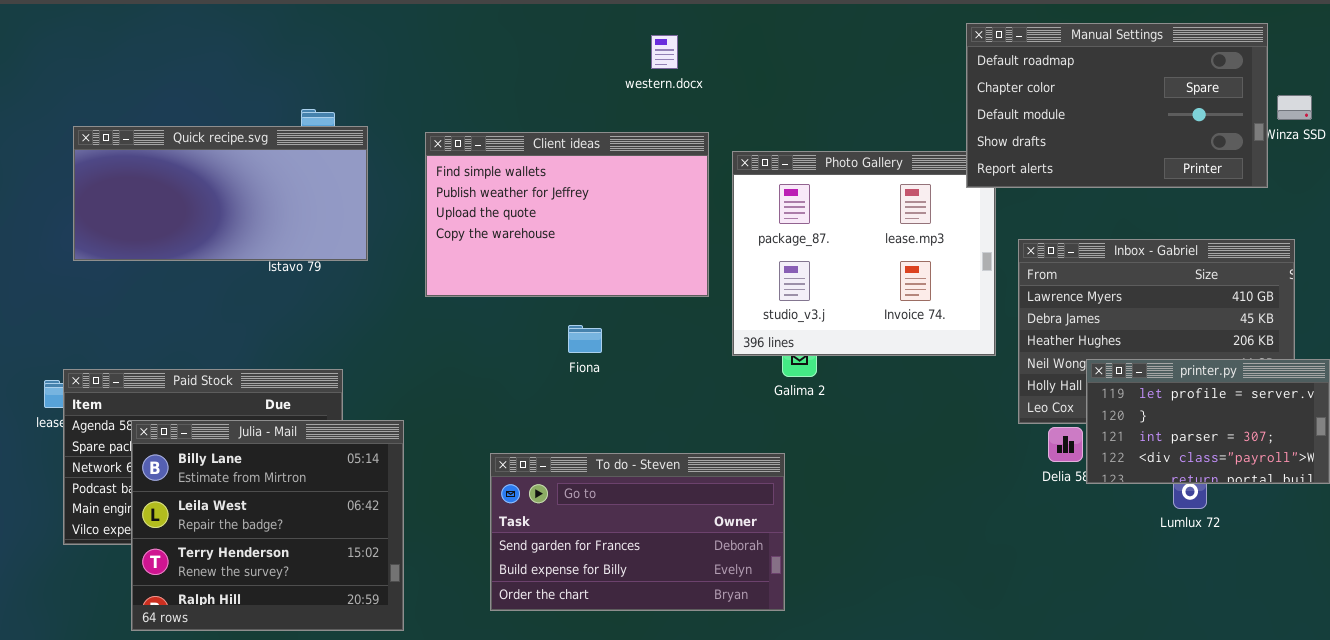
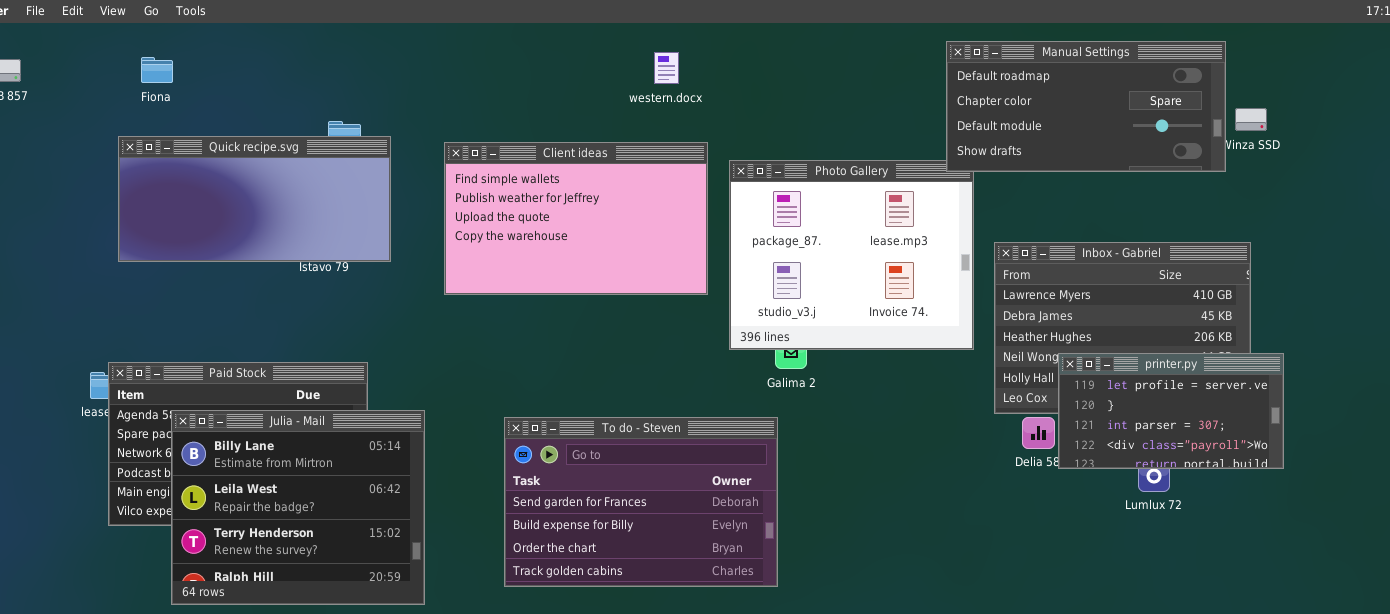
Manual Settings: [966,23,1268,188] -> [946,41,1226,172], resized
Fiona: [568,325,602,353] -> [141,57,173,83], moved
To do - Steven: [490,453,785,611] -> [504,417,778,587], resized

